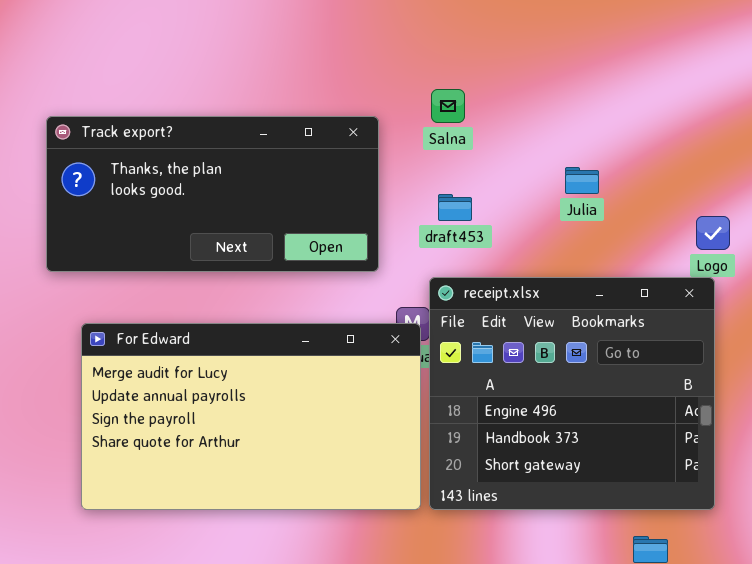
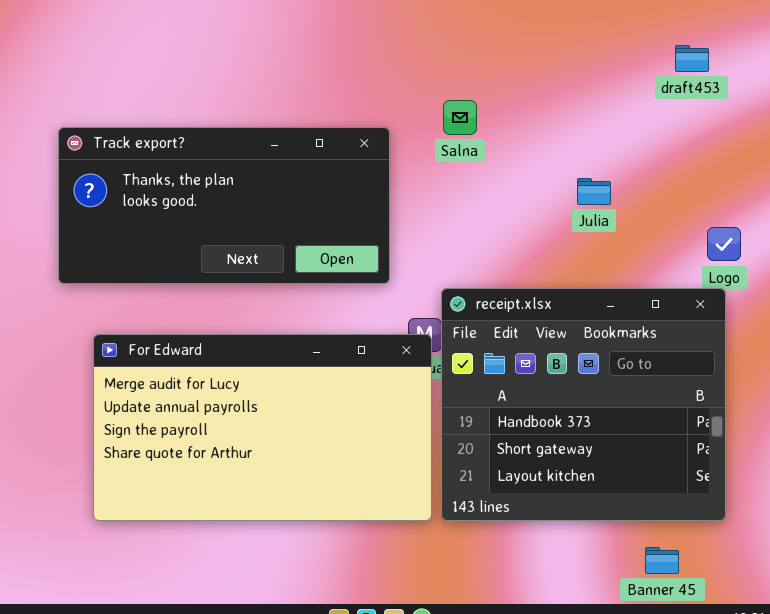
draft453: [438,194,472,221] -> [675,45,709,72], moved
receipt.xlsx: [429,277,715,510] -> [441,288,726,521], scrolled down 1 row

